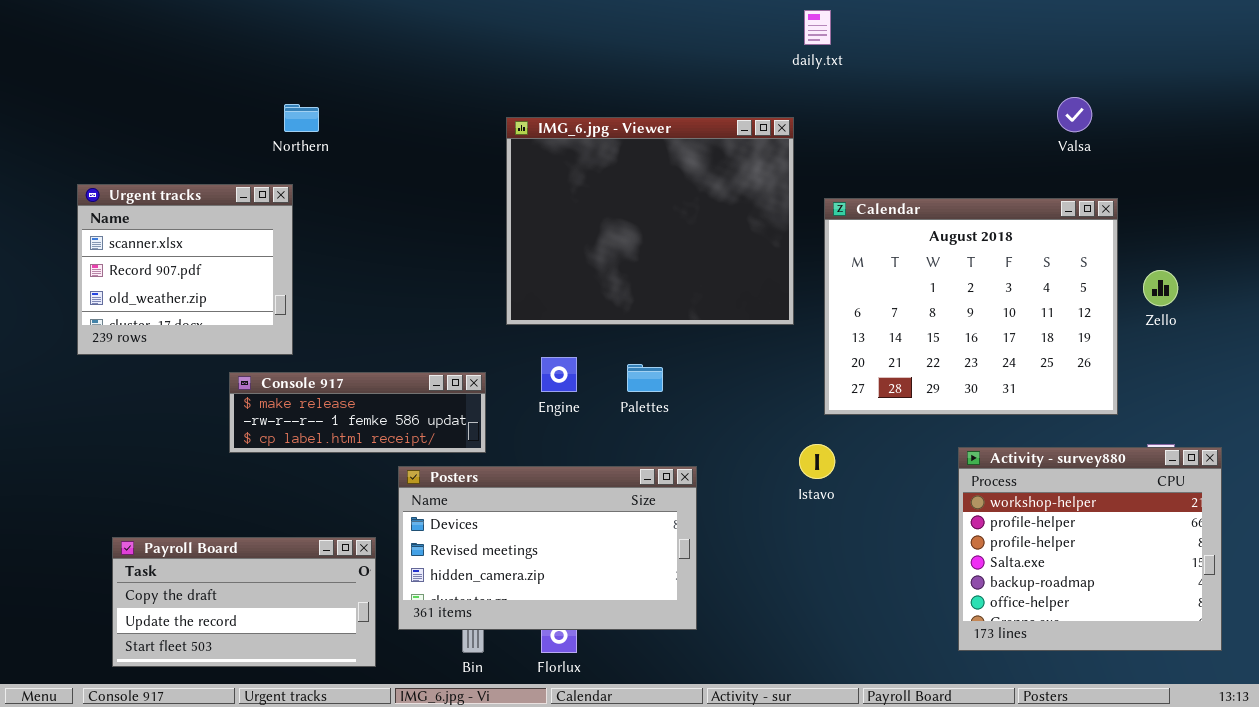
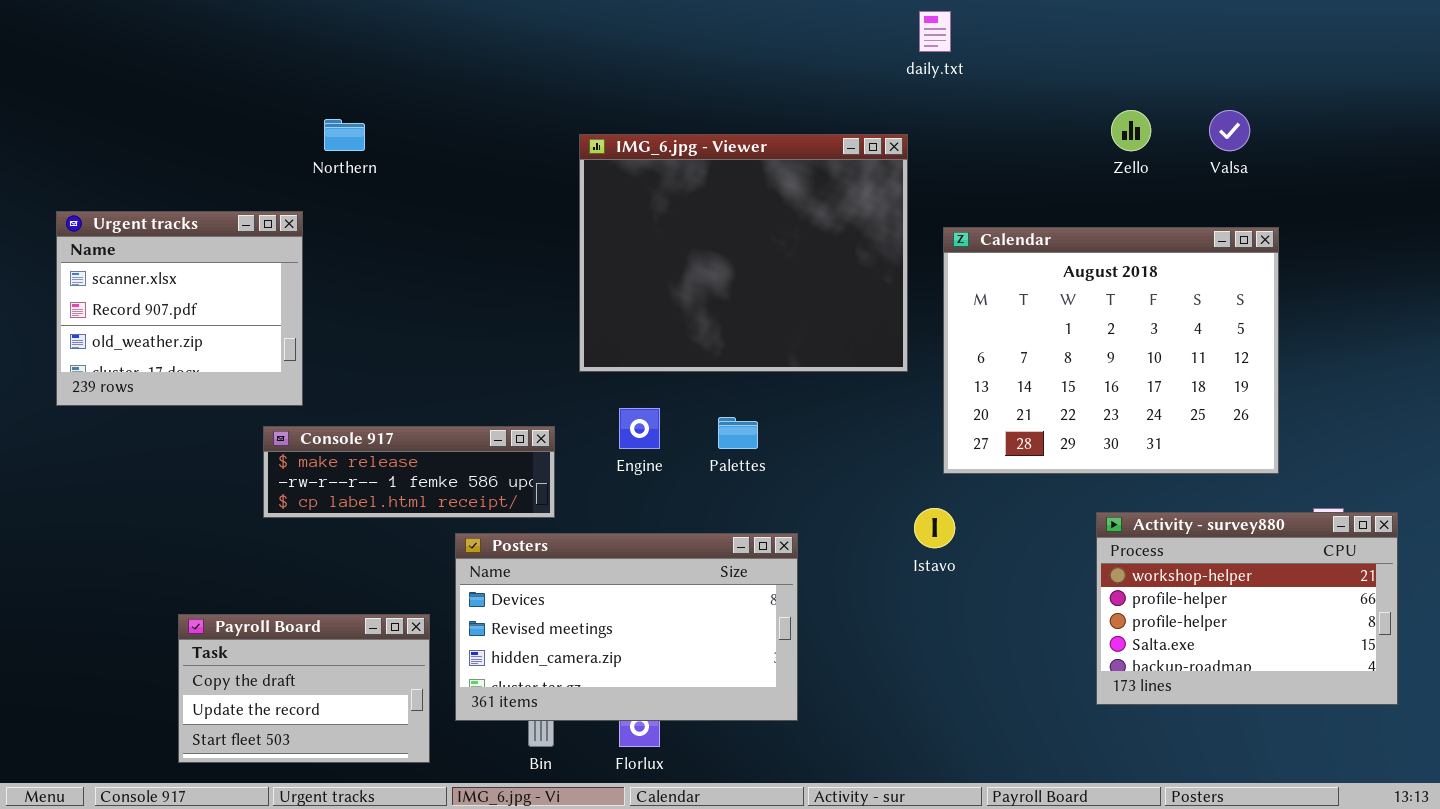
Urgent tracks: [77,184,293,355] -> [56,211,303,406], moved
Zello: [1143,270,1178,306] -> [1111,110,1151,151], moved
Activity - survey880: [958,447,1222,651] -> [1096,512,1398,705], resized
Payroll Board: [112,537,376,667] -> [178,614,430,763], resized

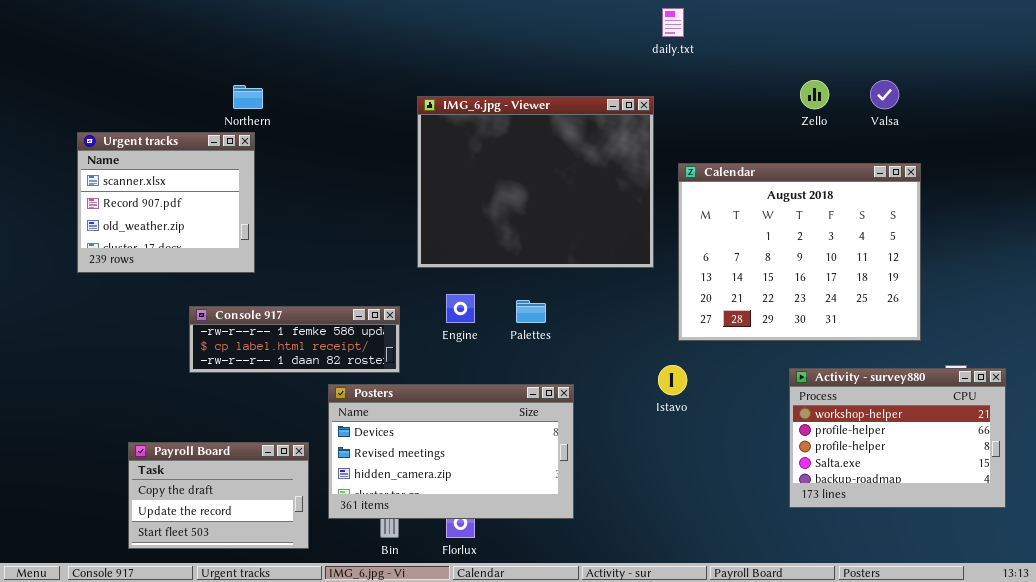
Urgent tracks: [56,211,303,406] -> [77,132,255,273], moved
Console 917: [263,426,555,518] -> [189,306,400,373], scrolled down 1 row

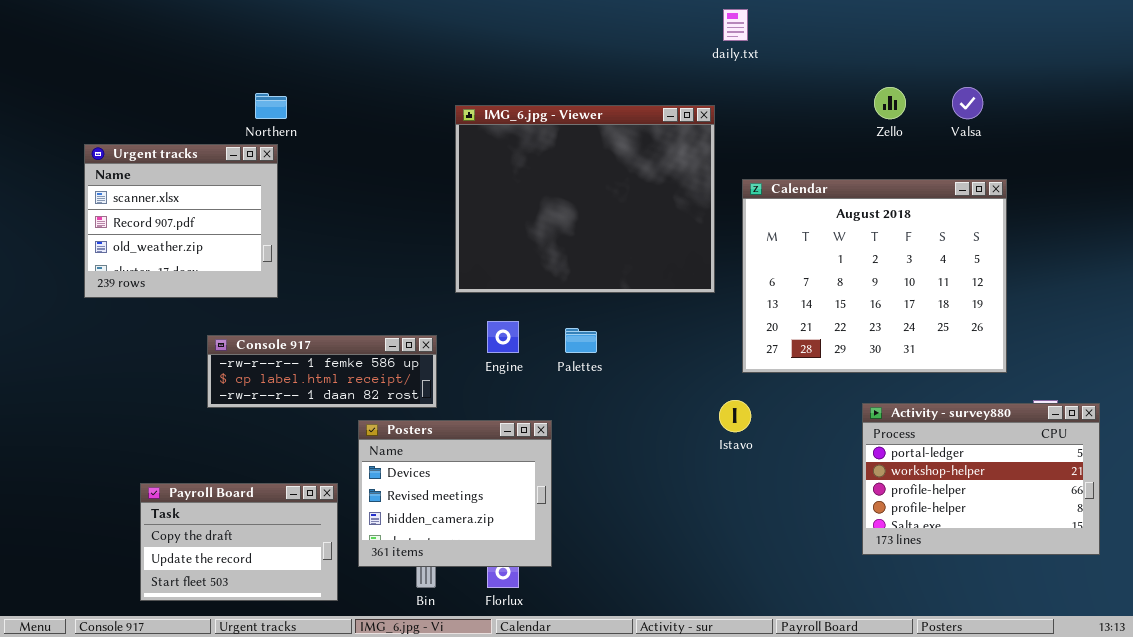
Activity - survey880: [789,368,1006,508] -> [862,403,1100,555], scrolled up 1 row
Posters: [328,384,574,519] -> [358,420,552,567], resized

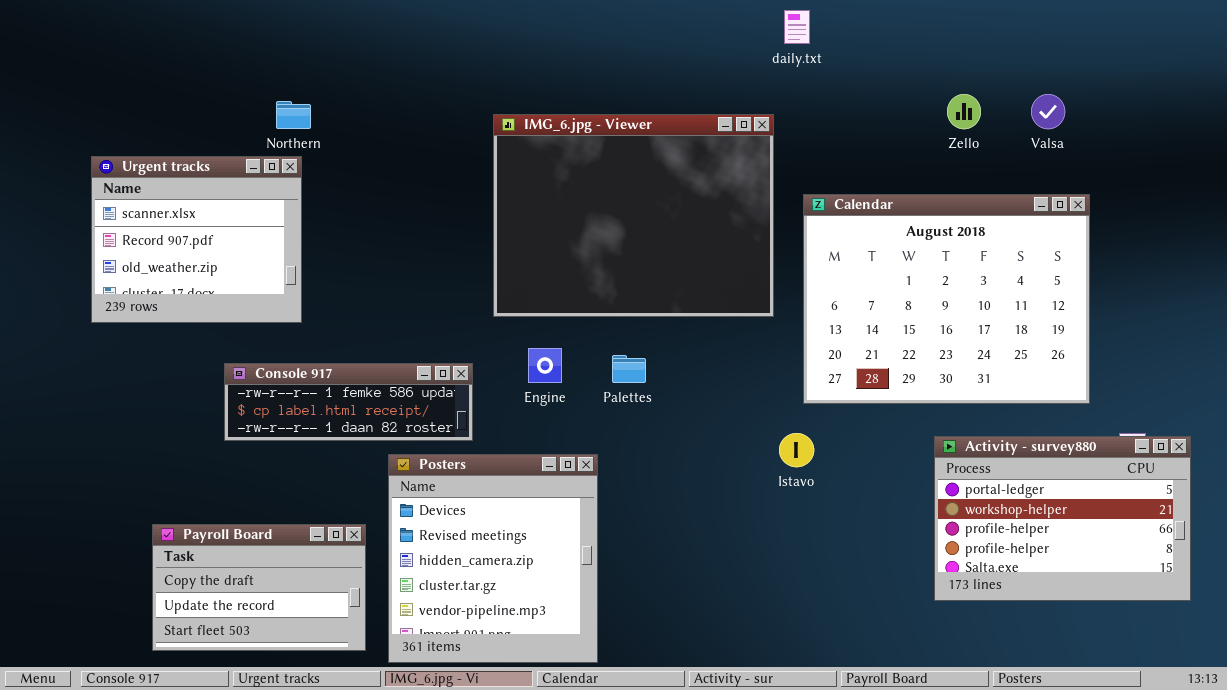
Posters: [358,420,552,567] -> [388,454,598,663], resized

